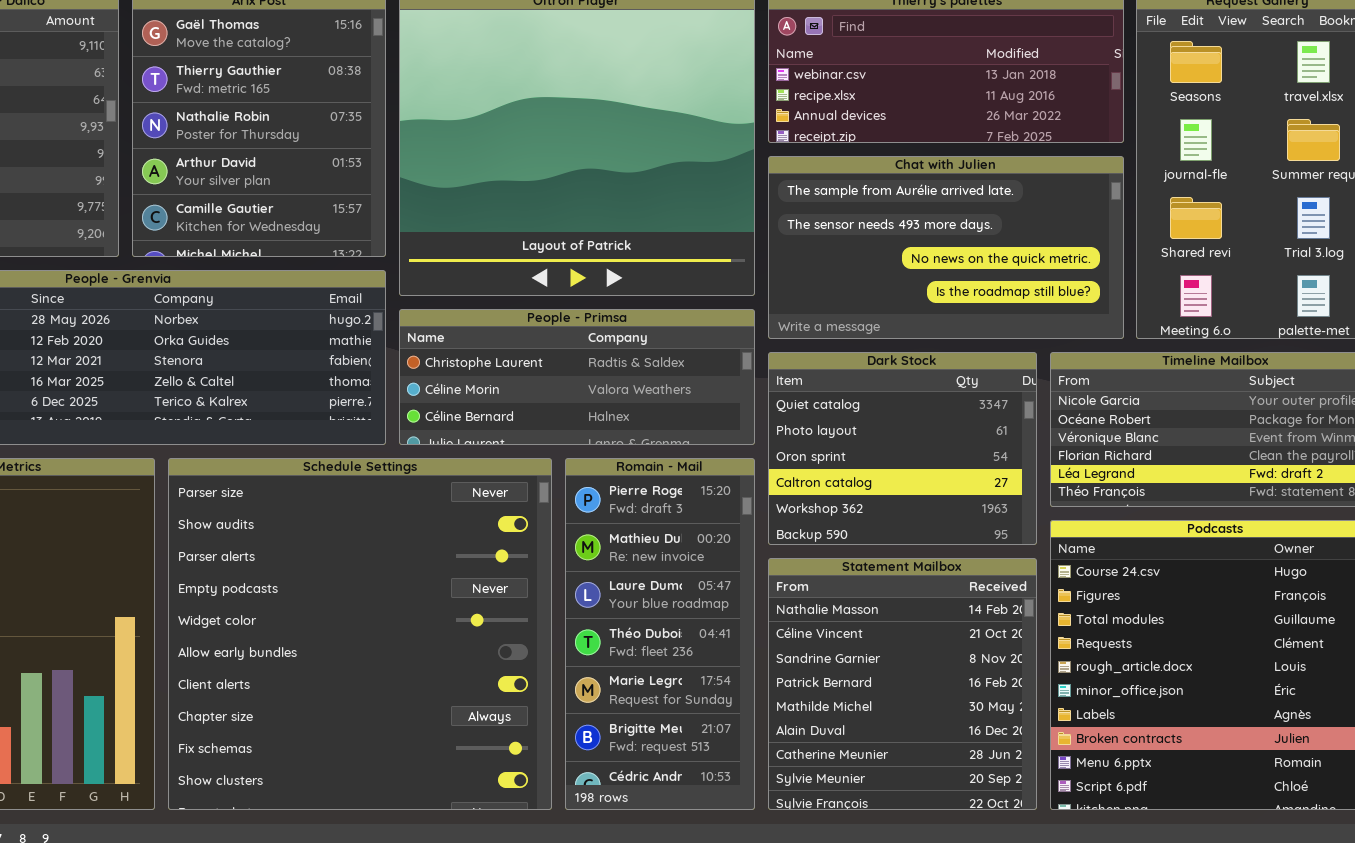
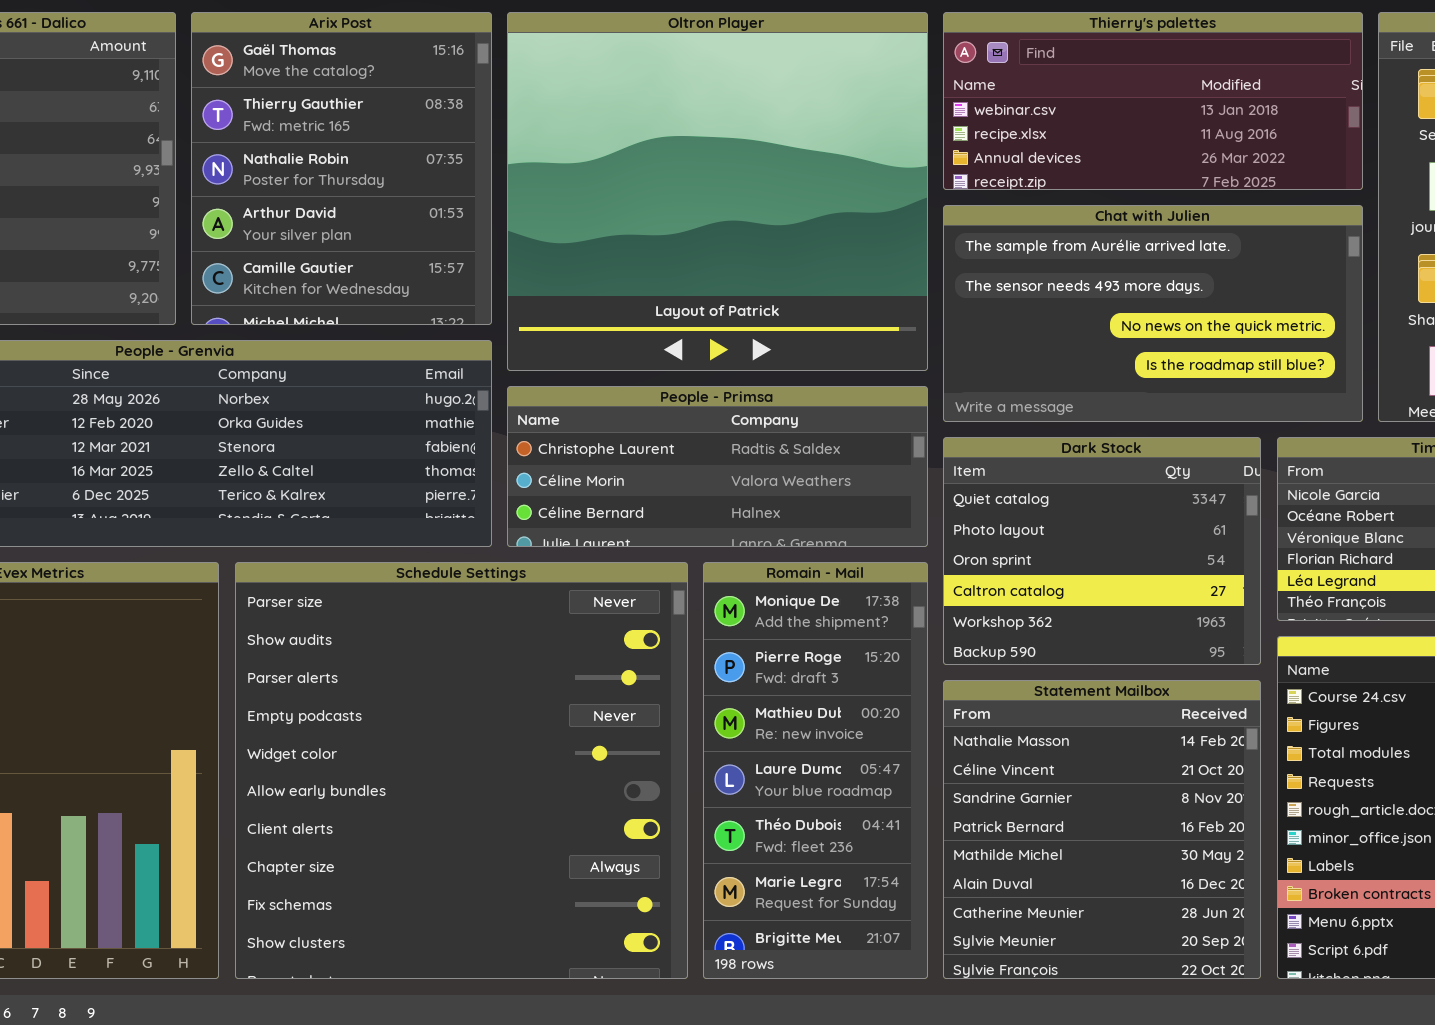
Romain - Mail: [565,458,755,810] -> [703,562,928,979], scrolled up 1 row

